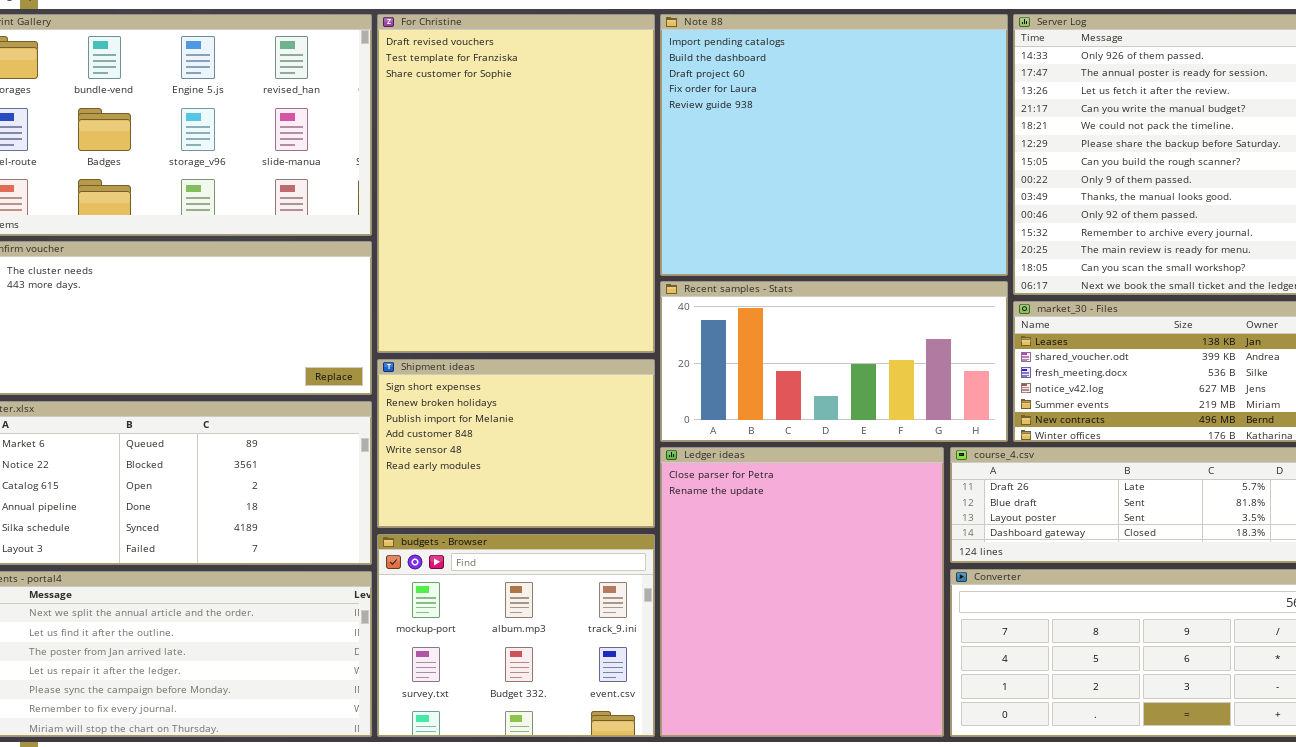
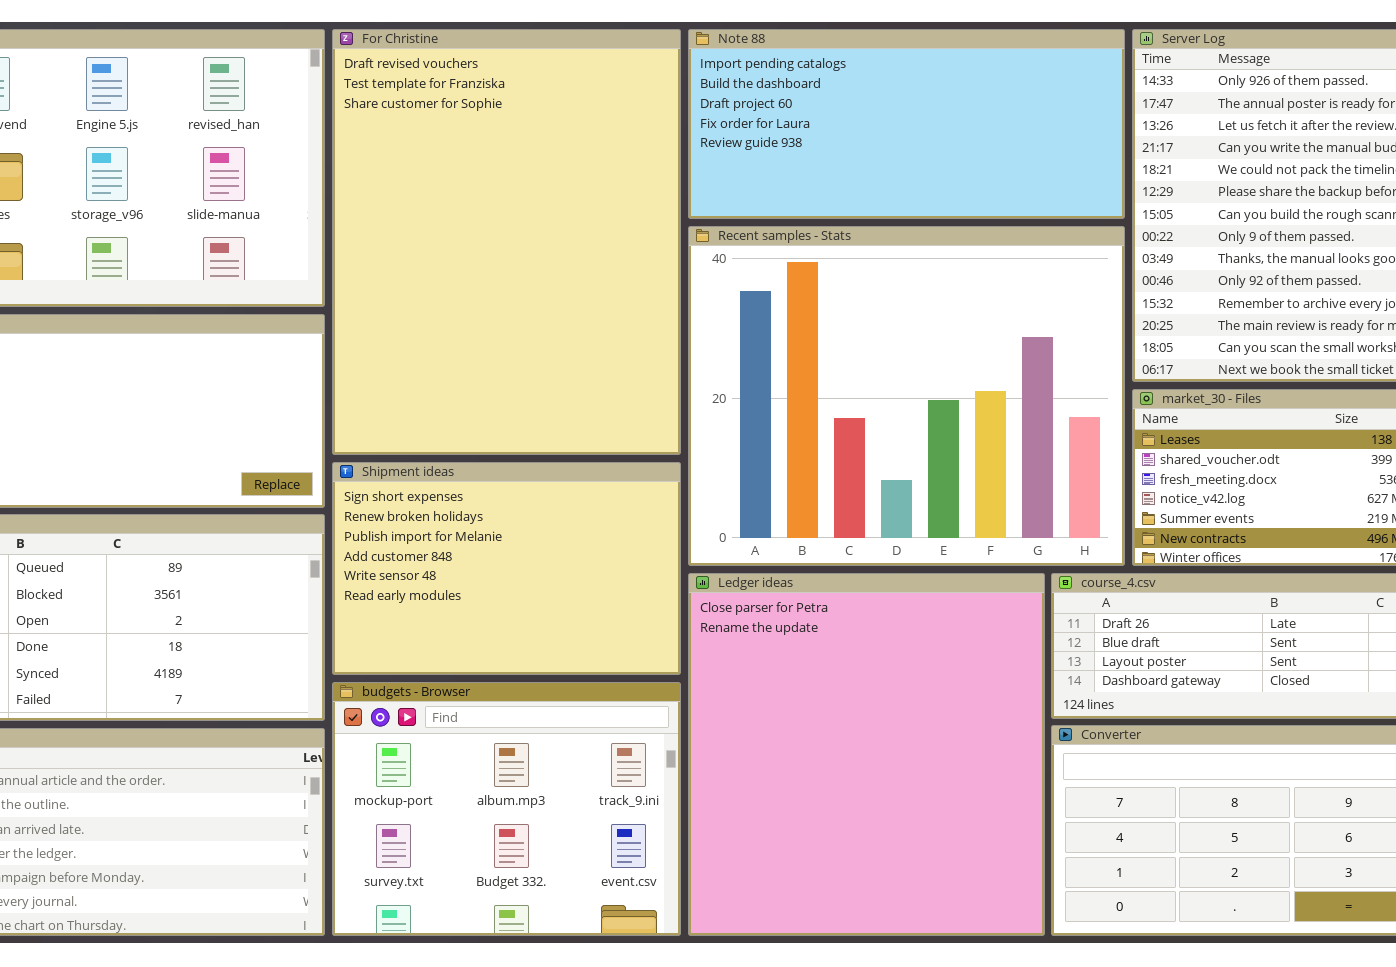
Note 88: [660,14,1008,276] -> [688,29,1125,219], resized
Recent samples - Stats: [660,281,1008,442] -> [688,226,1125,566], resized

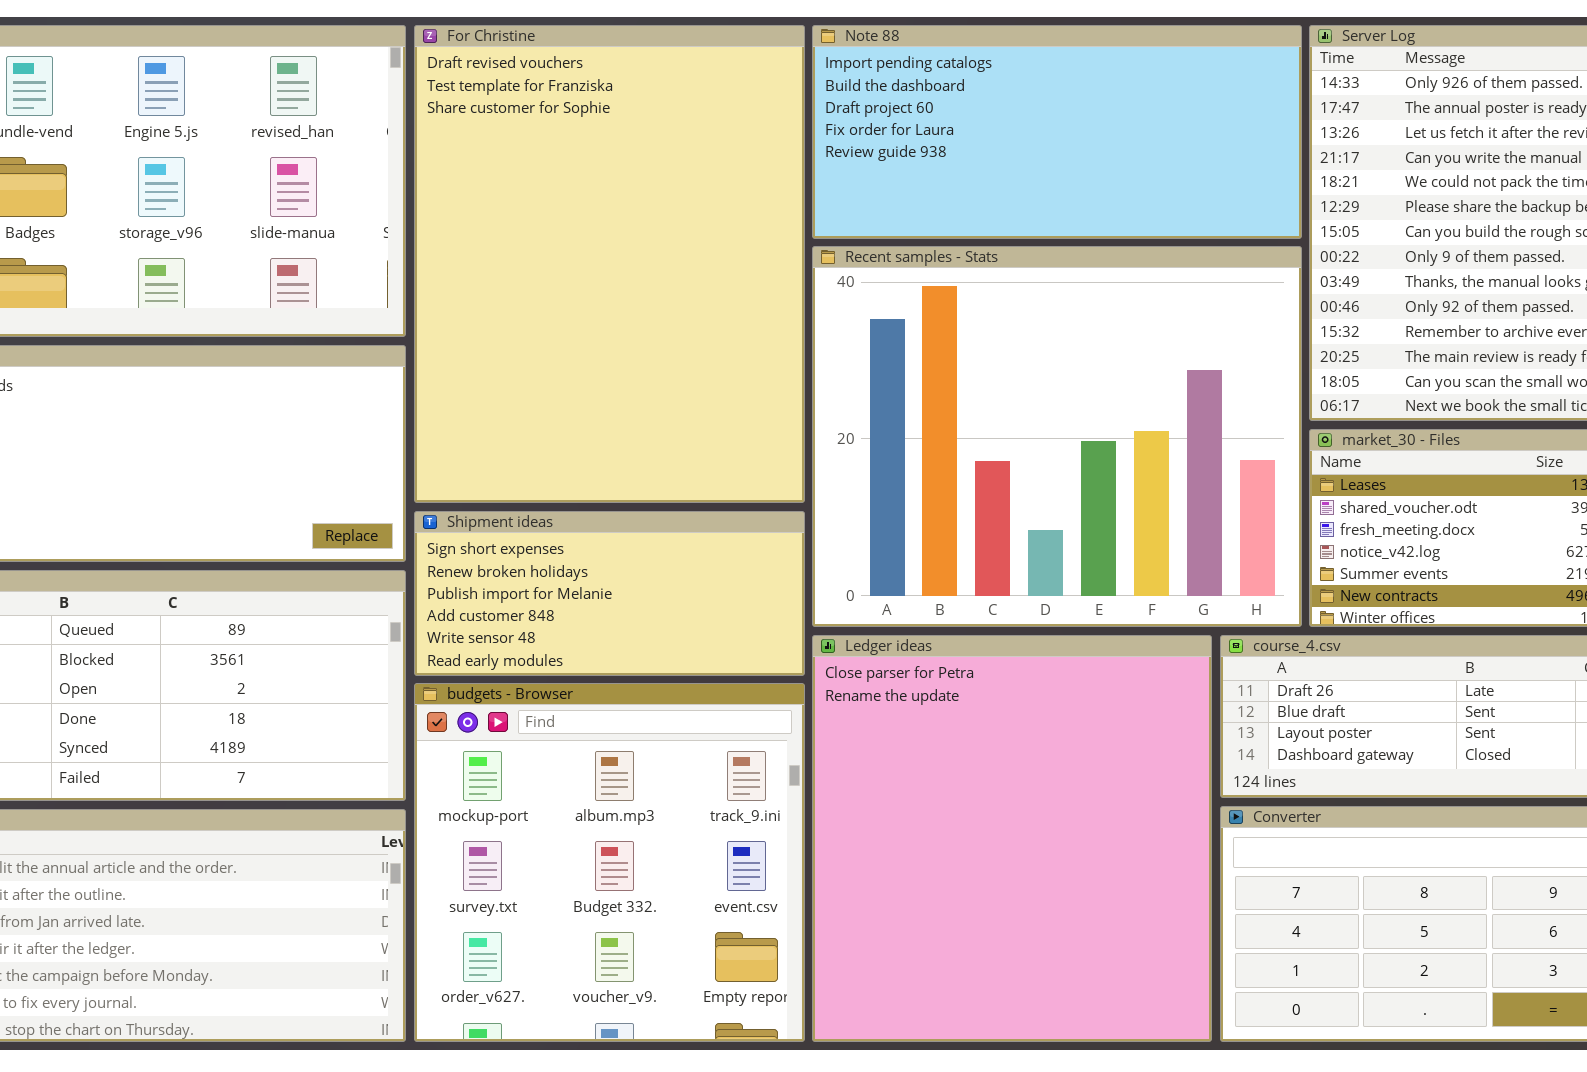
Shipment ideas: [332,462,681,675] -> [414,511,805,676], resized
budgets - Browser: [332,682,681,936] -> [414,683,805,1042], resized

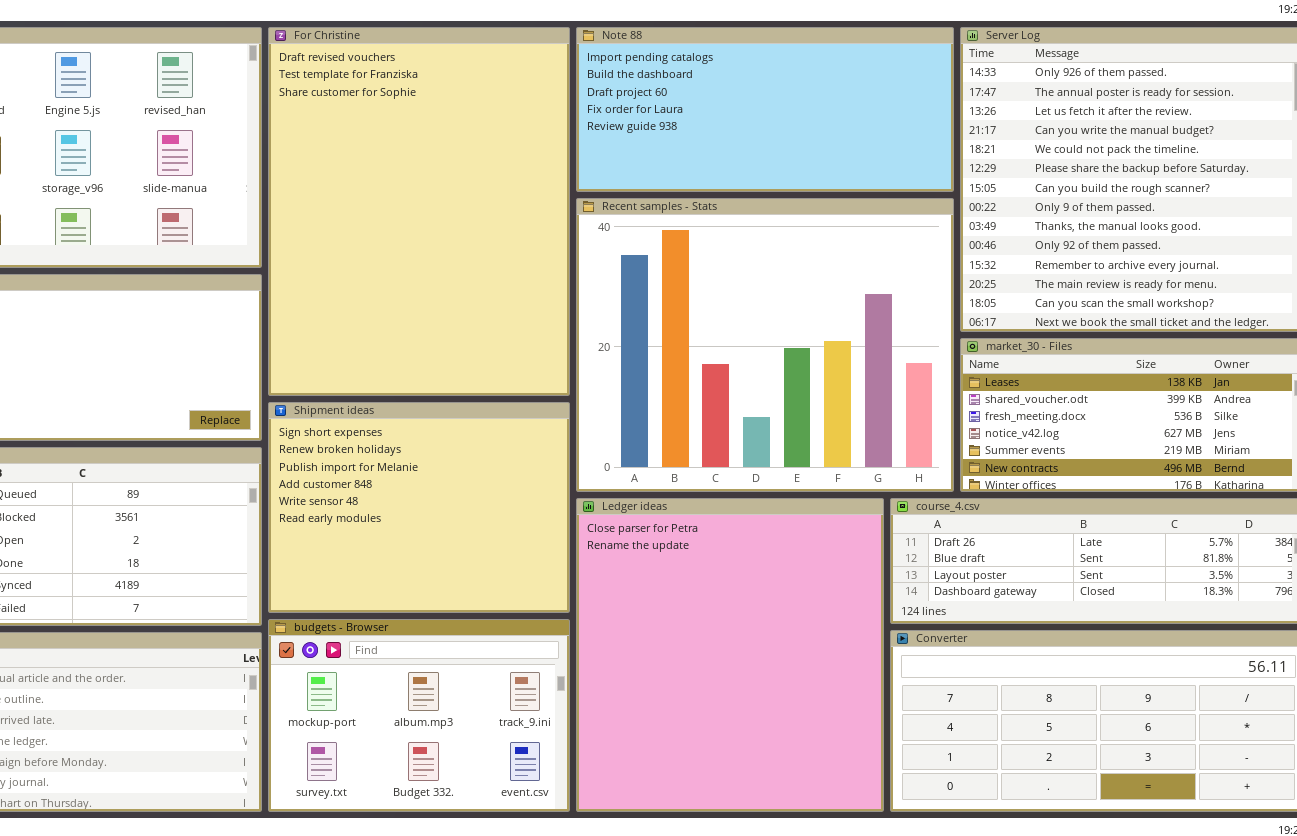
Shipment ideas: [414,511,805,676] -> [268,402,570,613], resized
budgets - Browser: [414,683,805,1042] -> [268,619,570,812], resized

